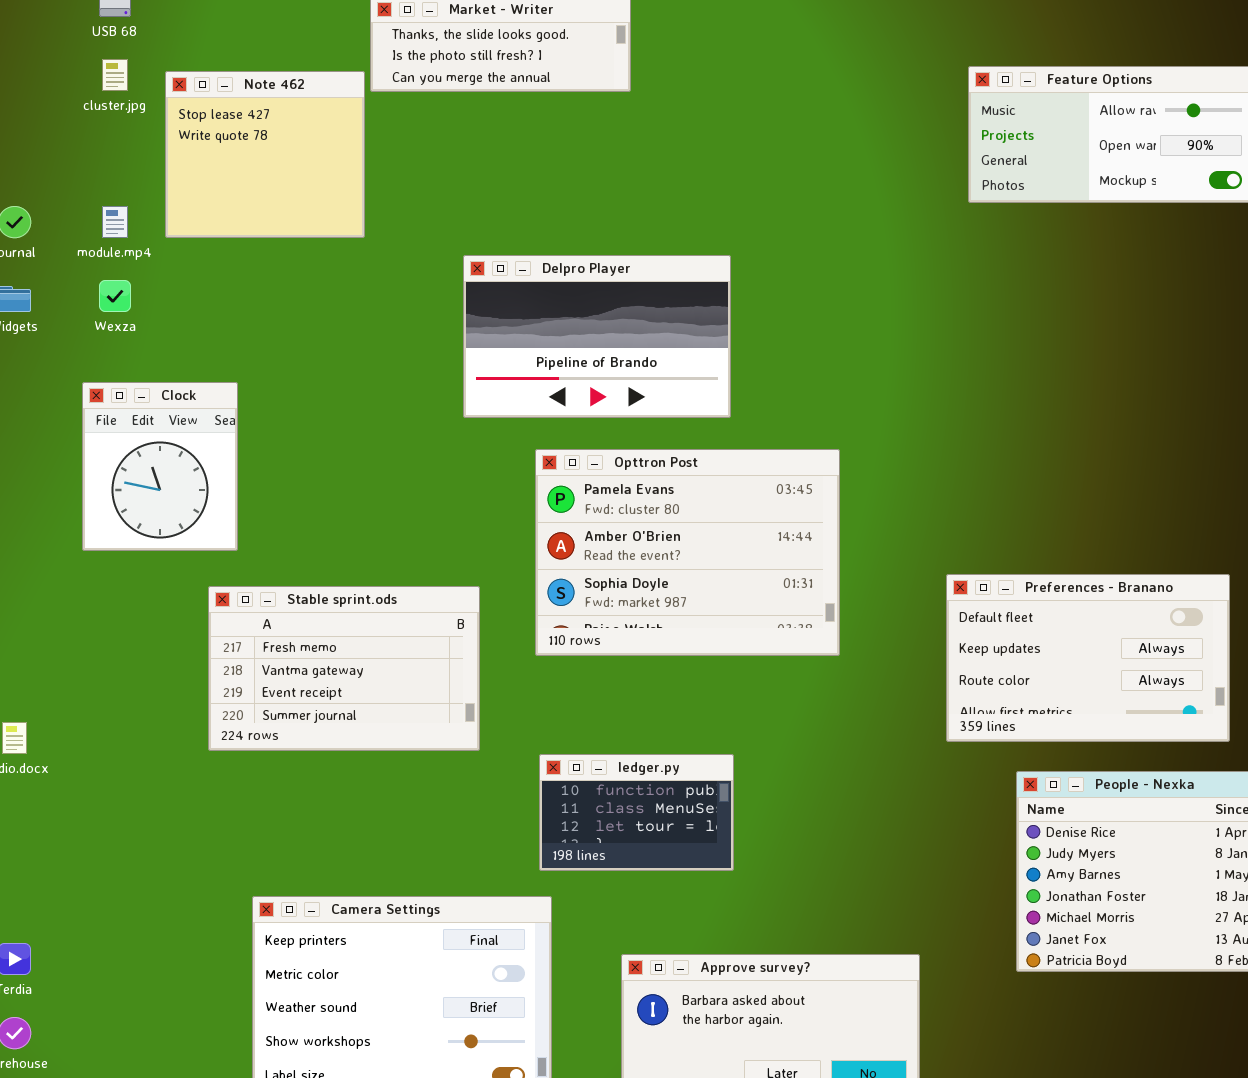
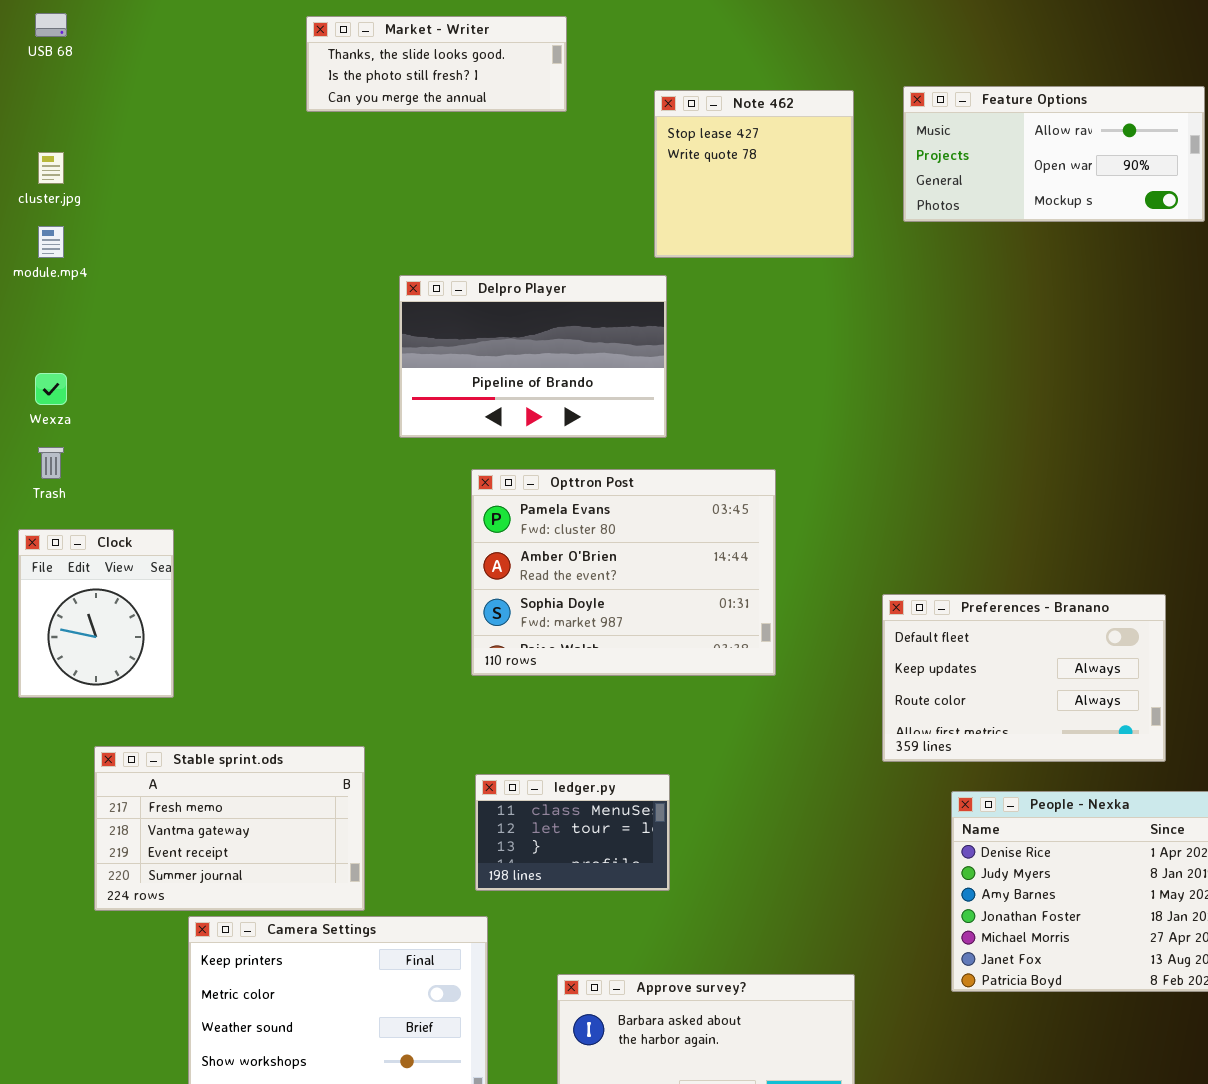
cluster.jpg: [102,59,128,91] -> [38,152,64,184], moved
Note 462: [165,71,365,238] -> [654,90,854,258], moved
Wexza: [99,280,131,312] -> [35,373,67,405], moved
Clock: [82,382,238,551] -> [18,529,174,698], moved
Stable sprint.ods: [208,586,480,751] -> [94,746,365,911], moved
ledger.py: [539,754,734,871] -> [475,774,670,891], scrolled down 1 row

